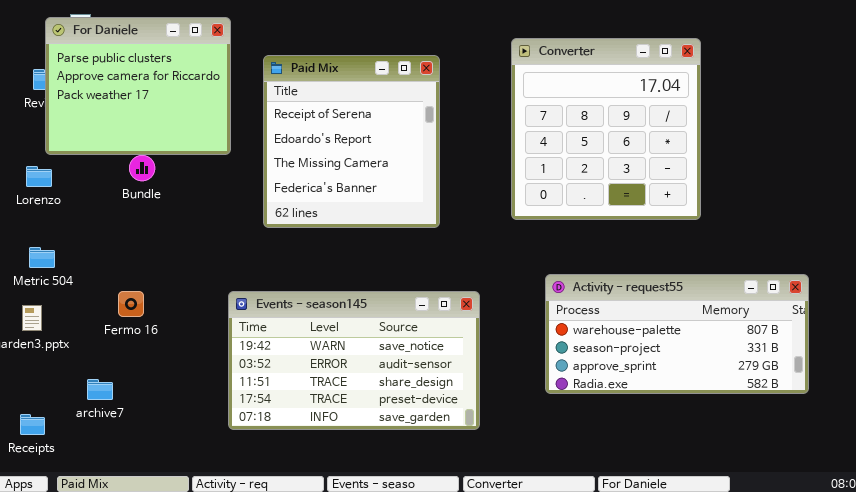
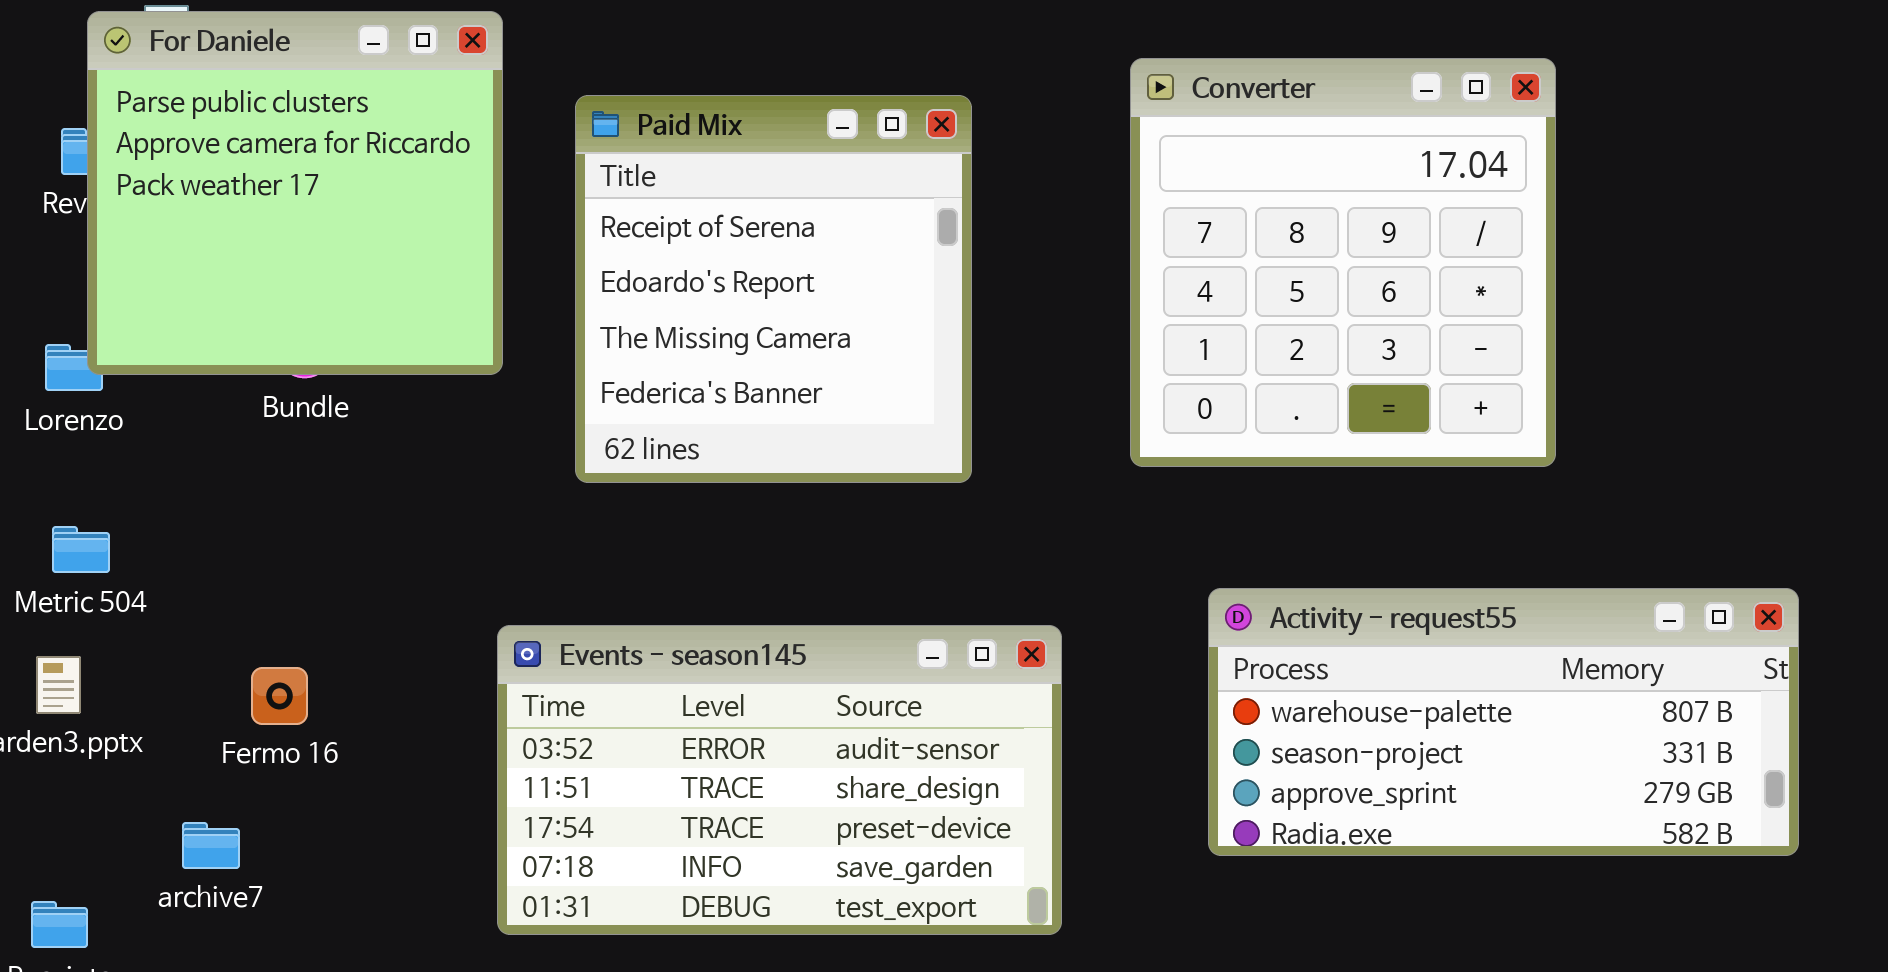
For Daniele: [45,17,231,155] -> [87,11,503,375], resized
Fermo 16: [118,291,144,317] -> [251,667,308,725], moved
Events - season145: [228,291,480,430] -> [497,625,1062,935], scrolled down 1 row

